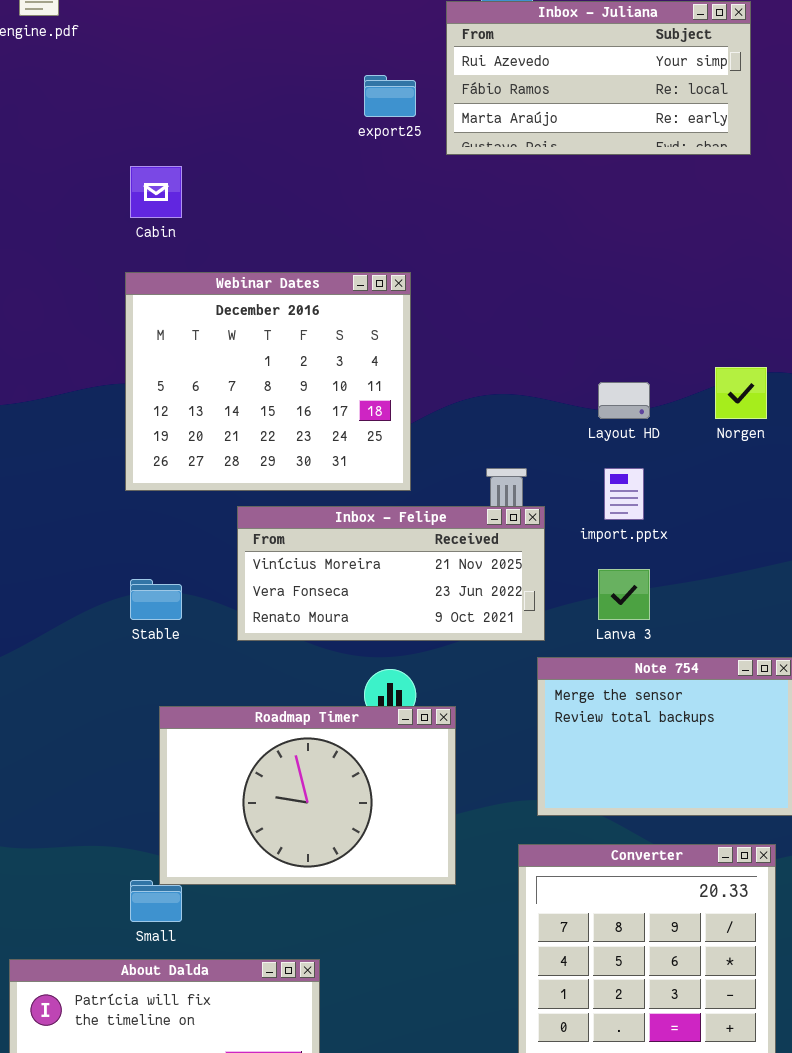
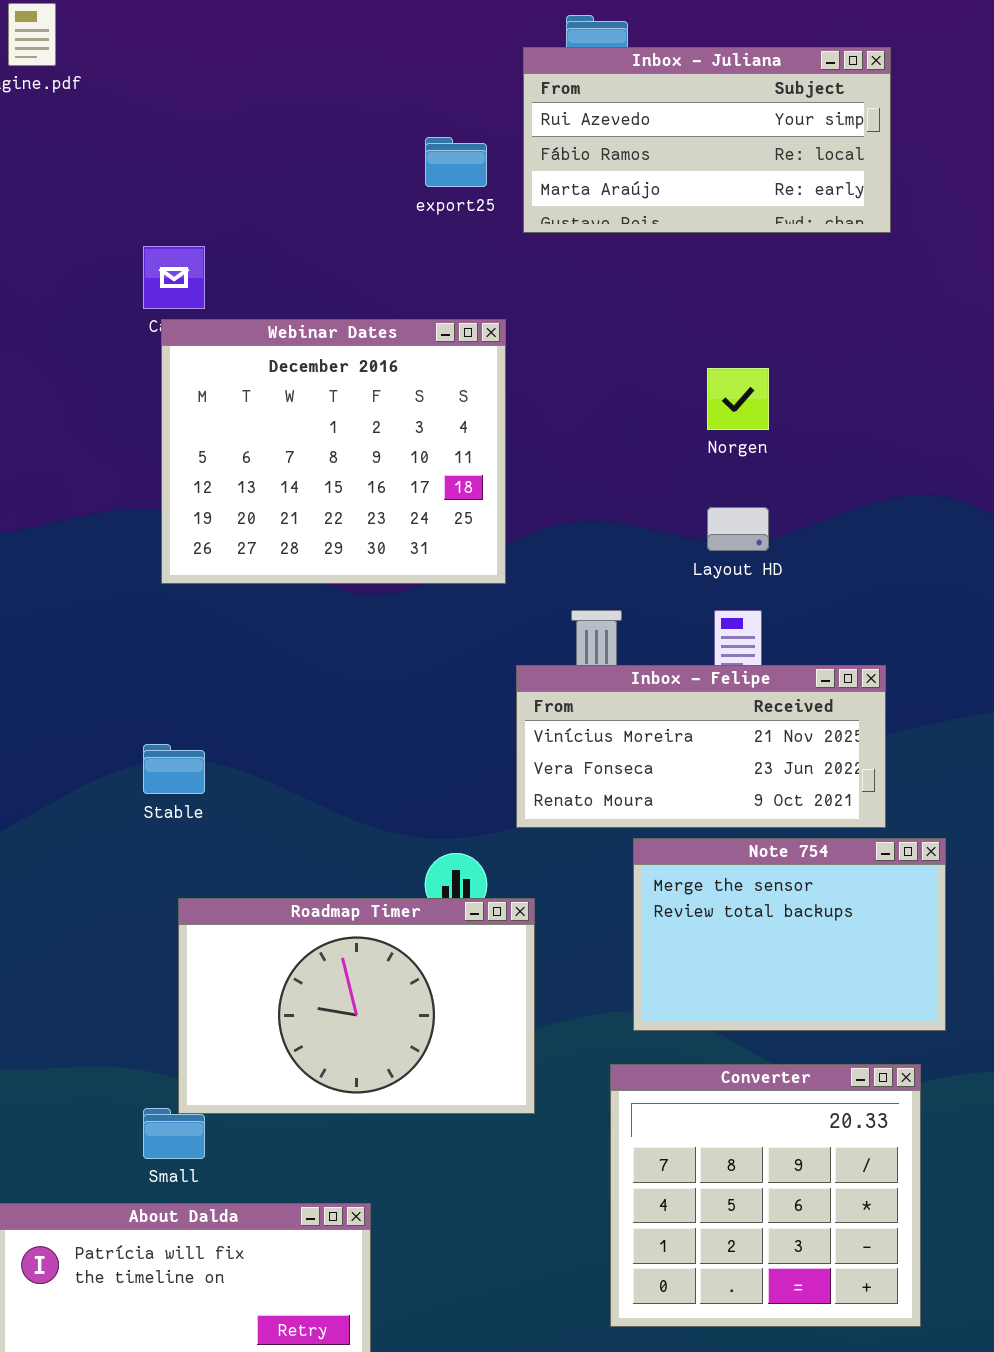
Webinar Dates: [125,272,411,491] -> [161,319,506,584], moved
Norgen: [715,367,767,419] -> [707,368,769,430], moved
Inbox - Felipe: [237,506,545,641] -> [516,665,886,828], moved

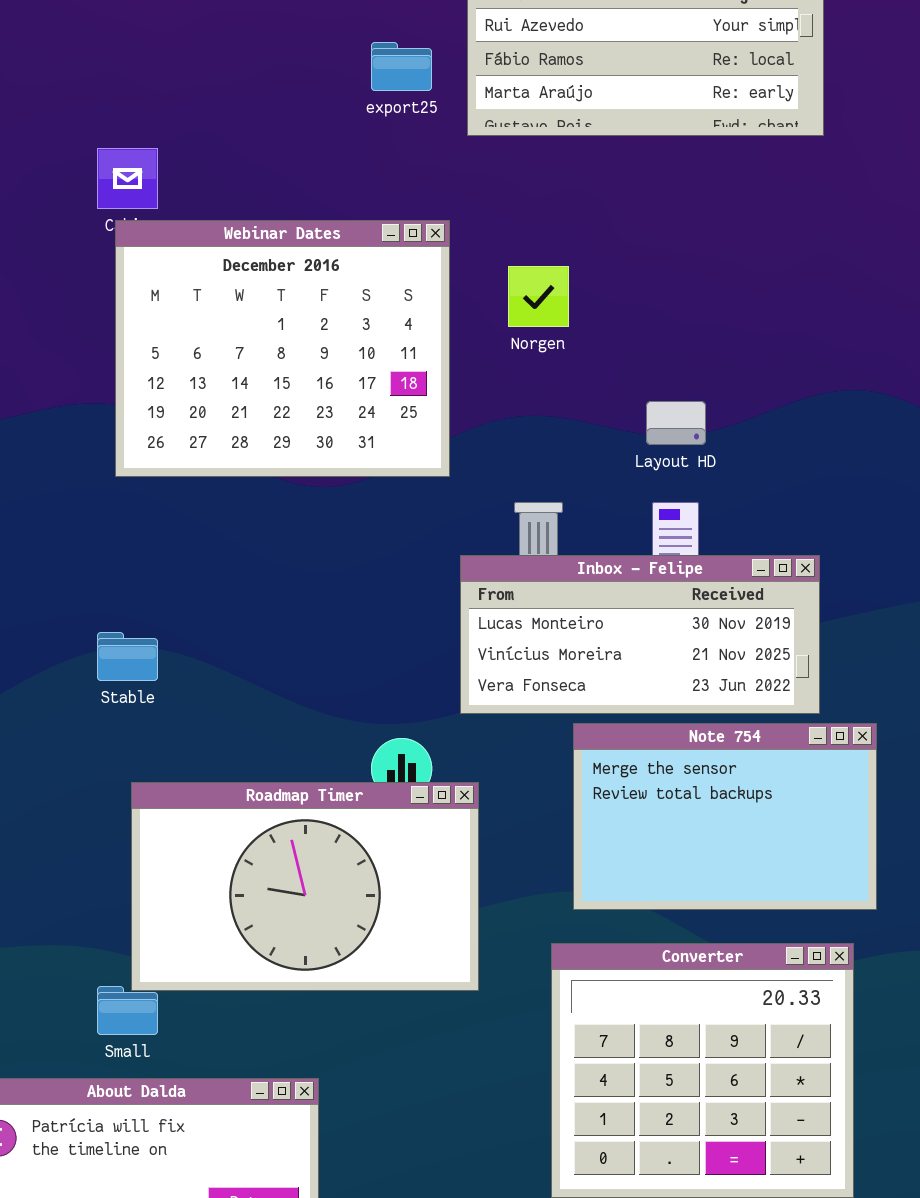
Norgen: [707,368,769,430] -> [508,266,569,327], moved
Inbox - Felipe: [516,665,886,828] -> [460,555,820,714], scrolled up 1 row

